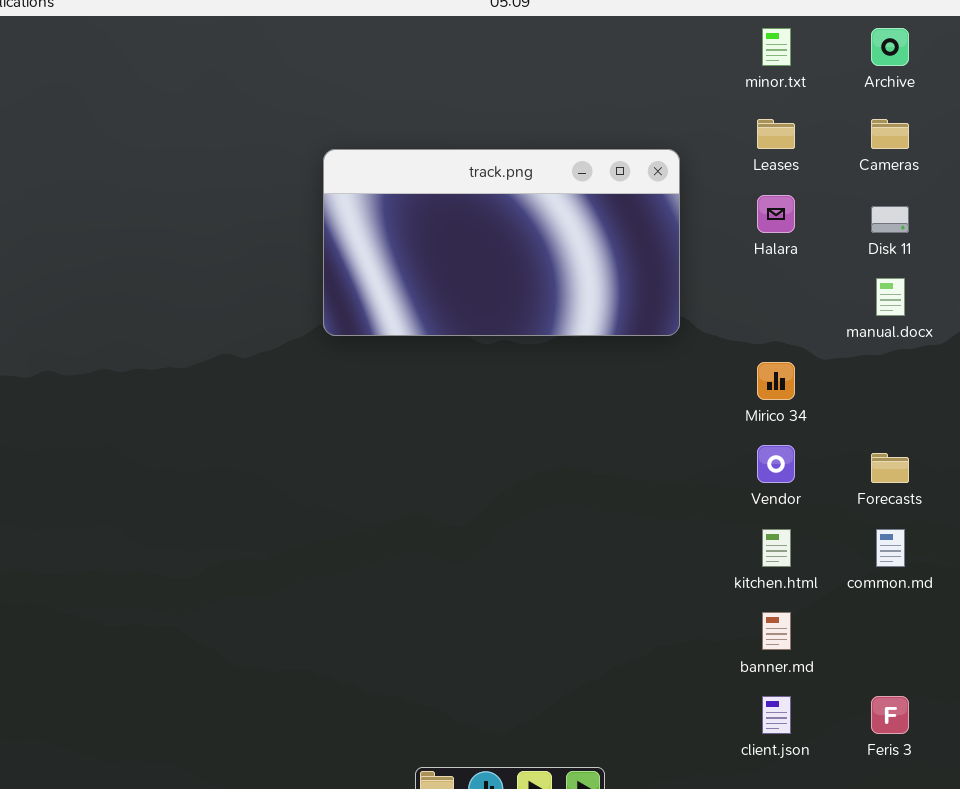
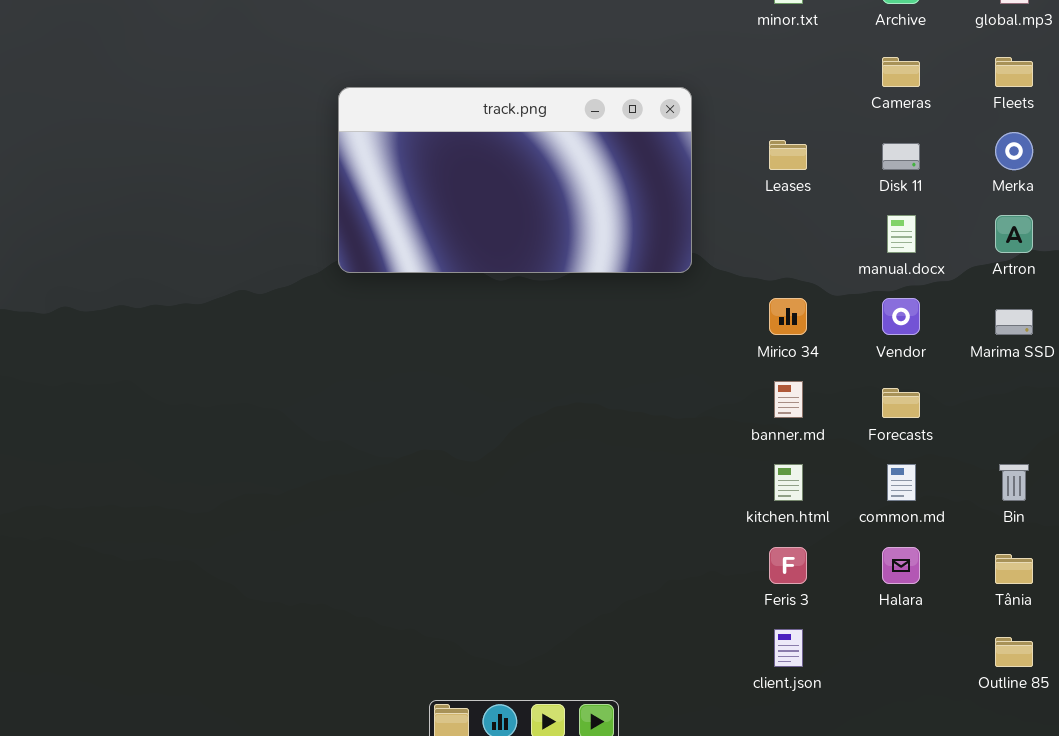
Leases: [757,119,795,149] -> [769,140,807,170], moved
Halara: [757,195,795,233] -> [882,547,920,584], moved
Vendor: [757,445,795,483] -> [882,298,920,335], moved
banner.md: [762,612,791,650] -> [774,381,803,418], moved
Feris 3: [871,696,909,734] -> [769,547,807,584], moved

